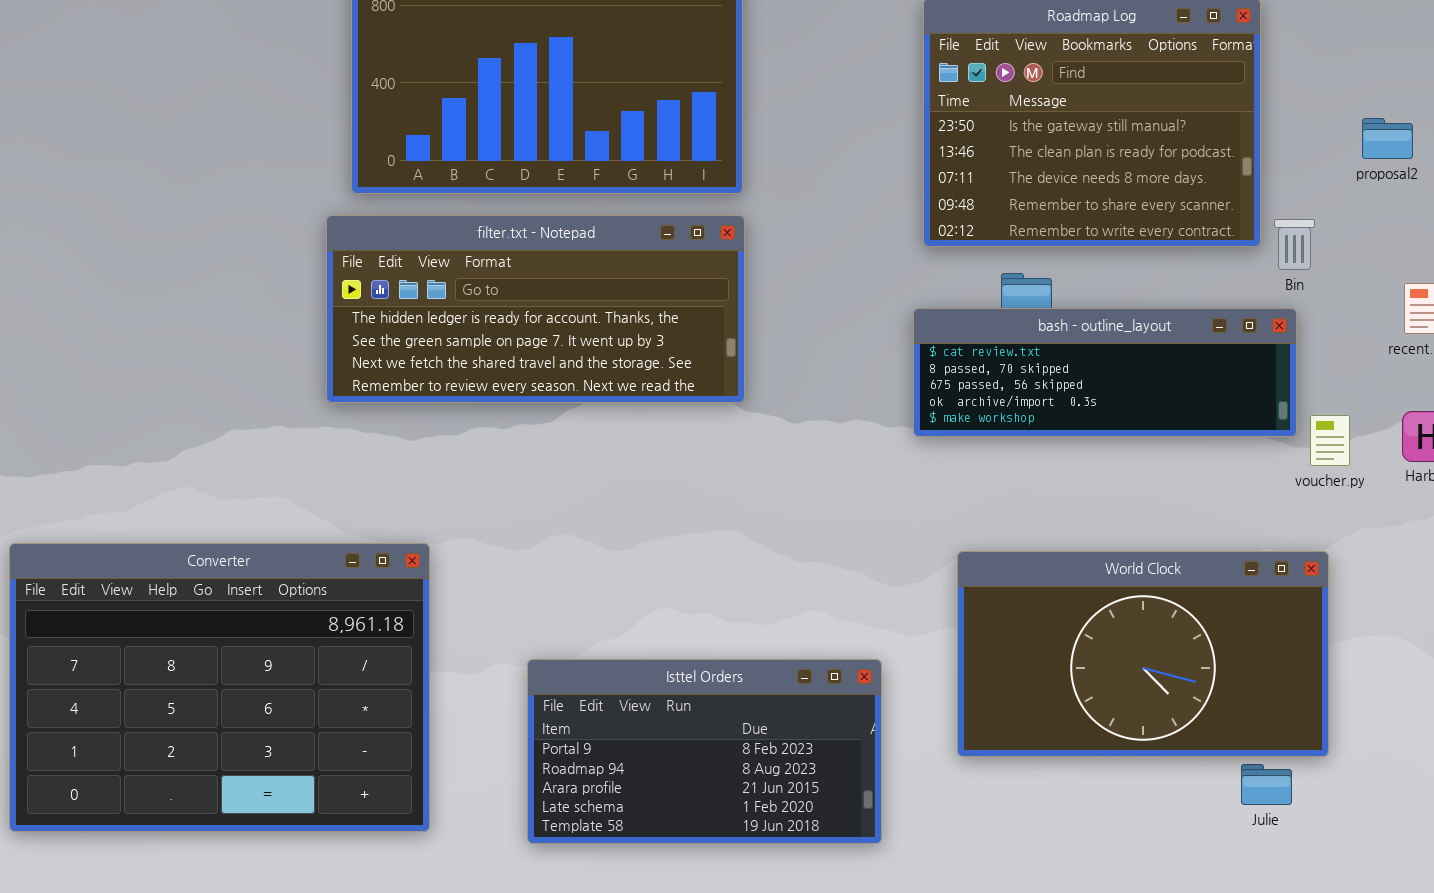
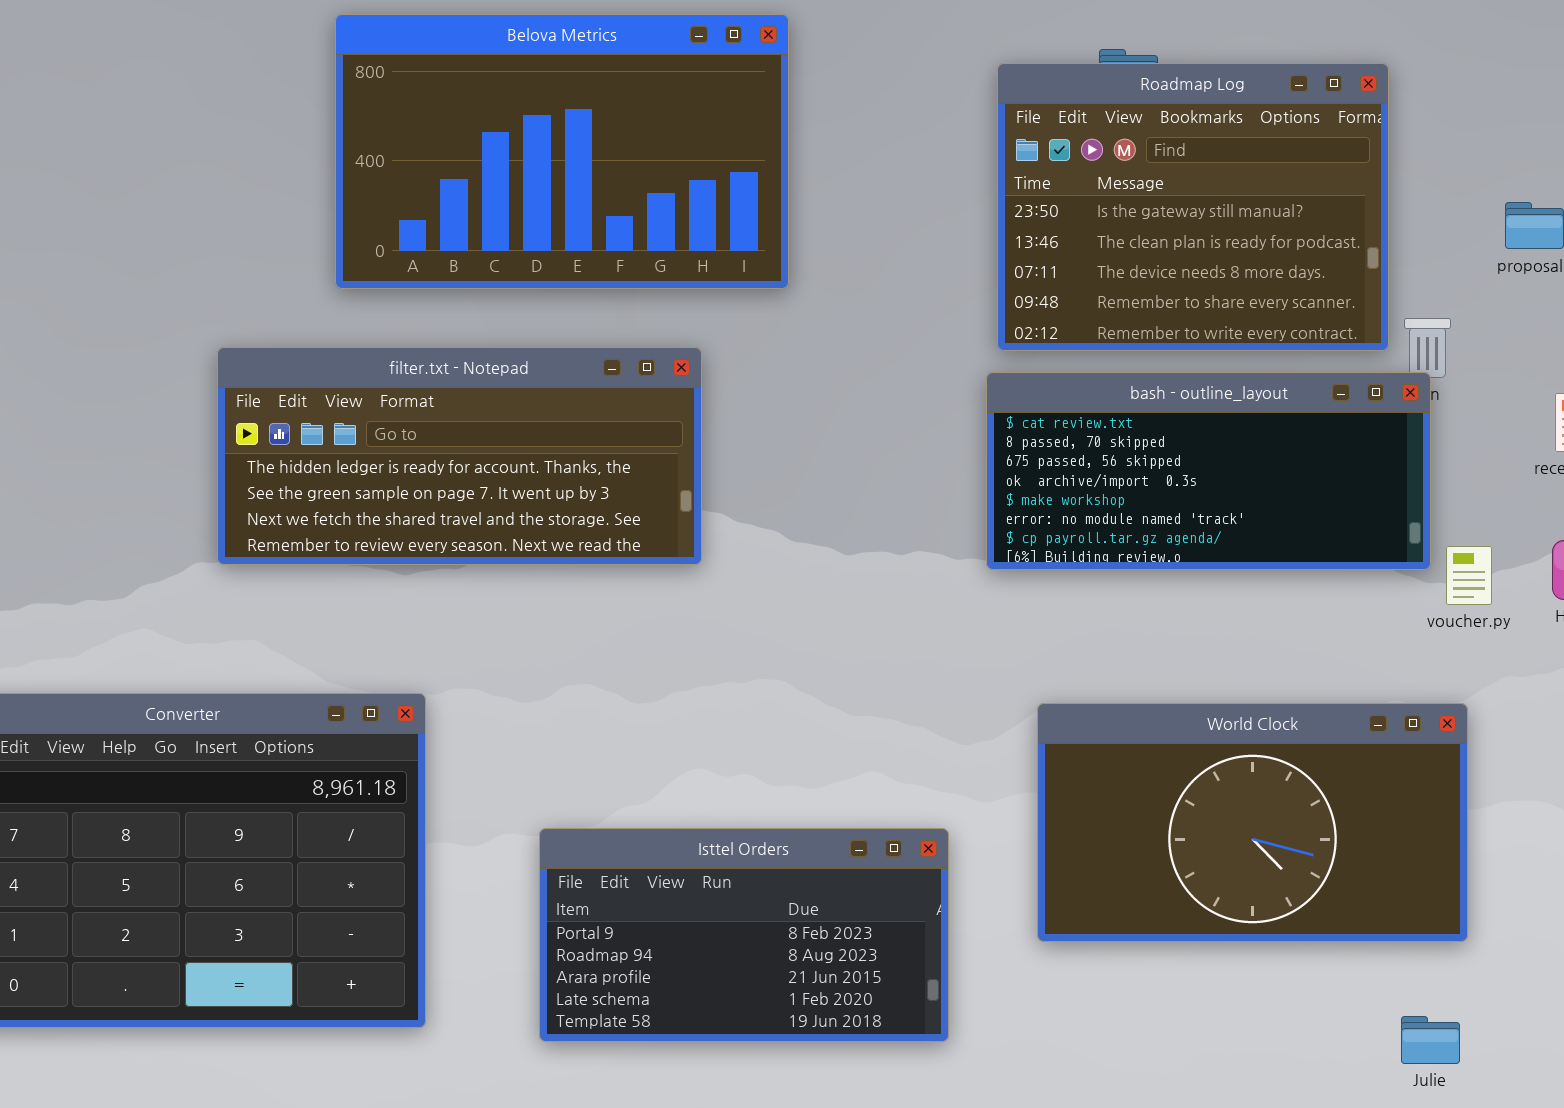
filter.txt - Notepad: [326,215,745,403] -> [217,347,702,565], moved
bash - outline_layout: [913,308,1297,437] -> [986,372,1431,570], resized
Julie: [1241,764,1292,805] -> [1401,1016,1460,1064], moved

